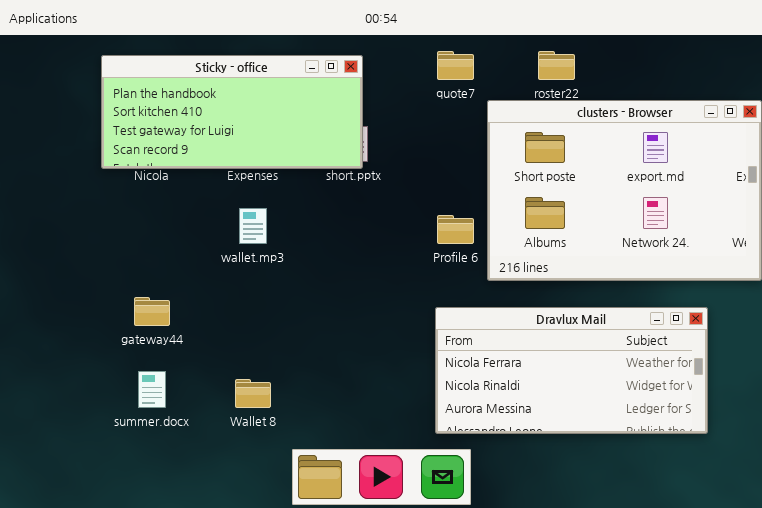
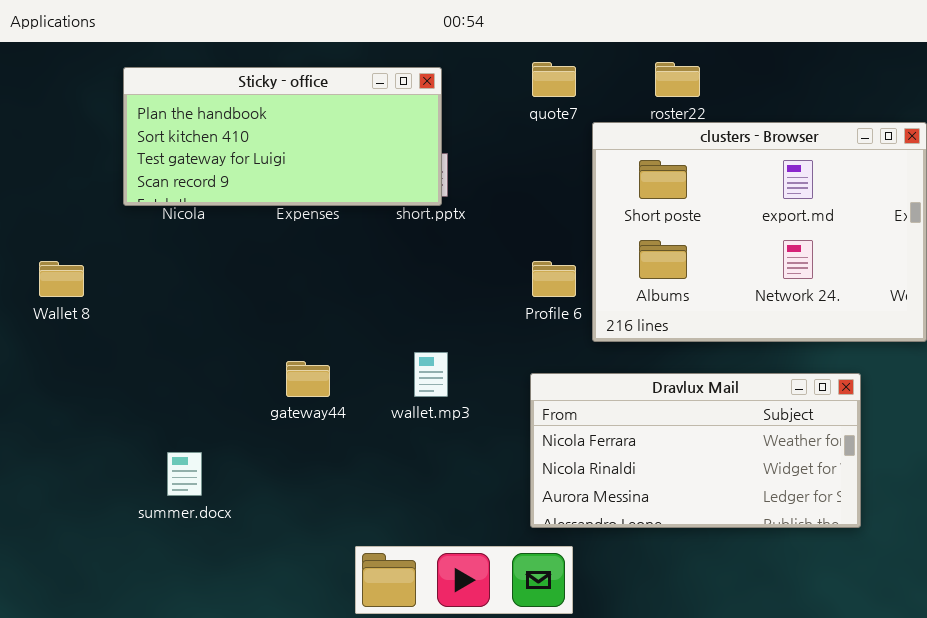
wallet.mp3: [239,208,267,244] -> [414,352,448,397], moved
gateway44: [134,297,170,326] -> [286,361,330,397], moved
Wallet 8: [235,379,271,408] -> [39,261,84,297], moved

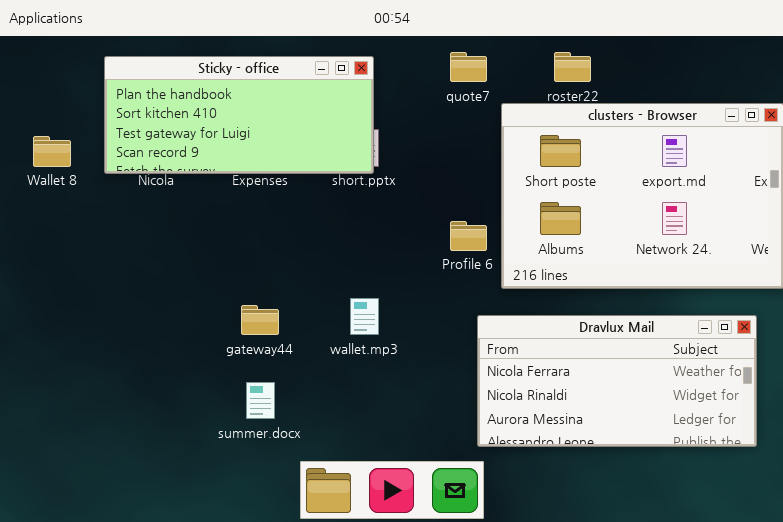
Wallet 8: [39,261,84,297] -> [33,136,71,167], moved
Dravlux Mail: [530,373,861,528] -> [477,315,757,447], moved
summer.docx: [167,452,202,496] -> [246,382,275,419], moved

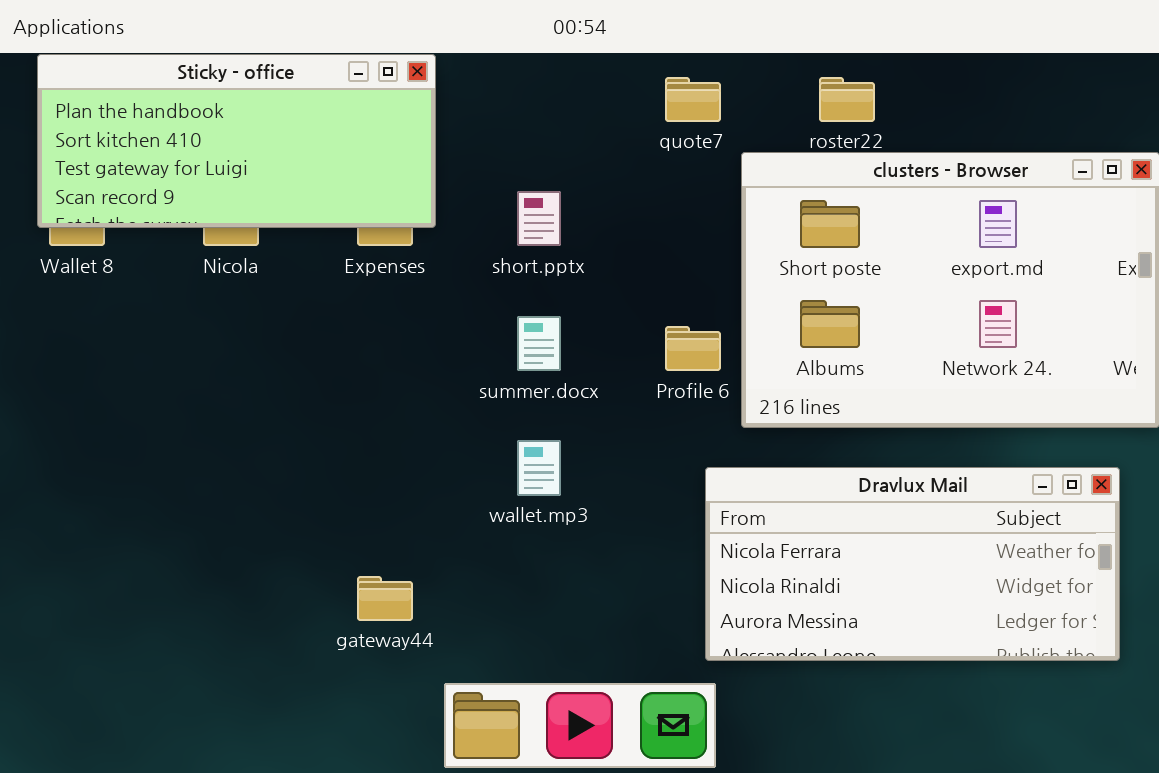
Sticky - office: [104,56,374,174] -> [37,54,436,228], moved
gateway44: [241,305,279,335] -> [357,576,413,621], moved
summer.docx: [246,382,275,419] -> [517,316,561,371], moved

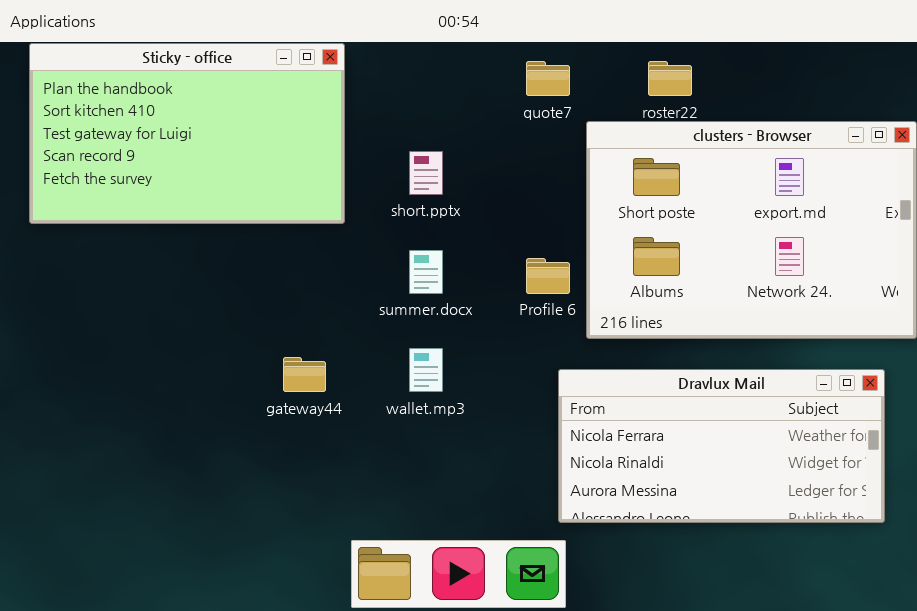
Sticky - office: [37,54,436,228] -> [29,43,345,224], resized
gateway44: [357,576,413,621] -> [283,357,326,392], moved

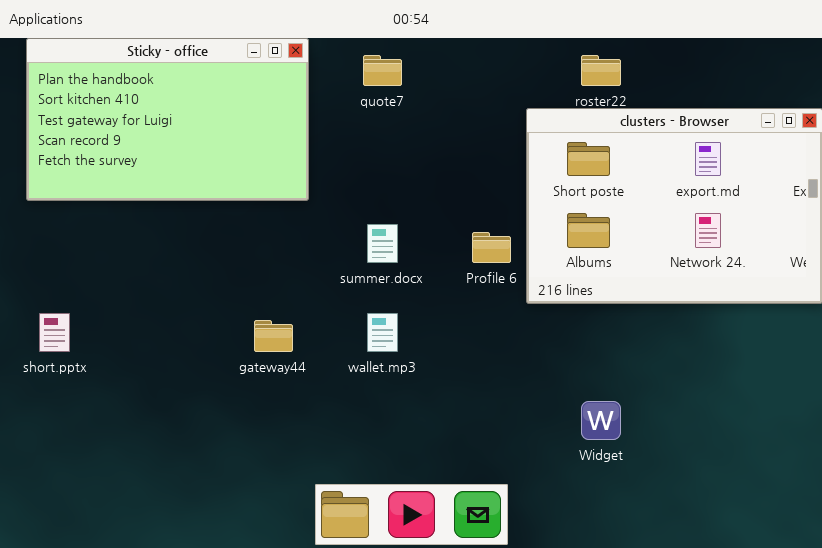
quote7: [526,61,570,96] -> [363,55,402,86], moved
short.pptx: [409,151,443,195] -> [39,313,70,352], moved
Dravlux Mail: [558,369,885,523] -> none, closed

